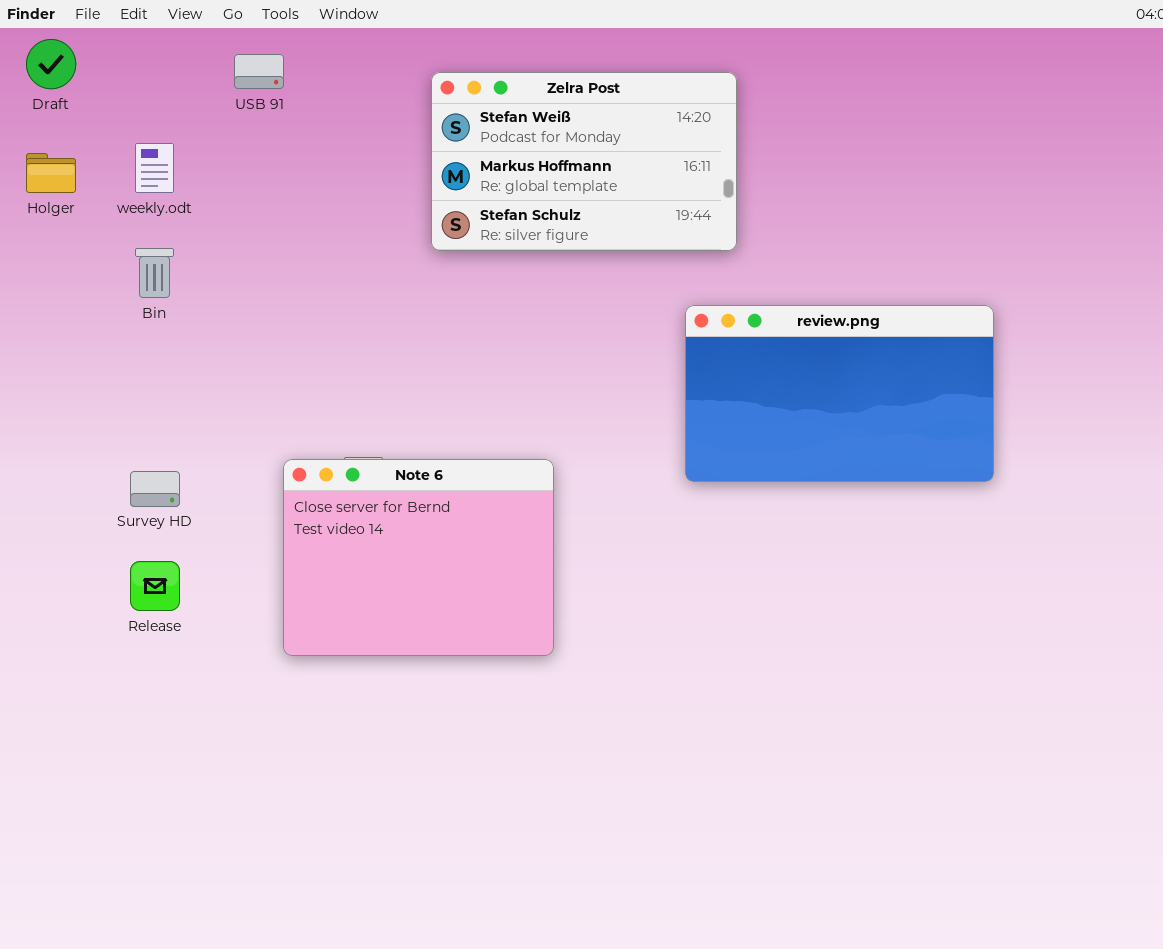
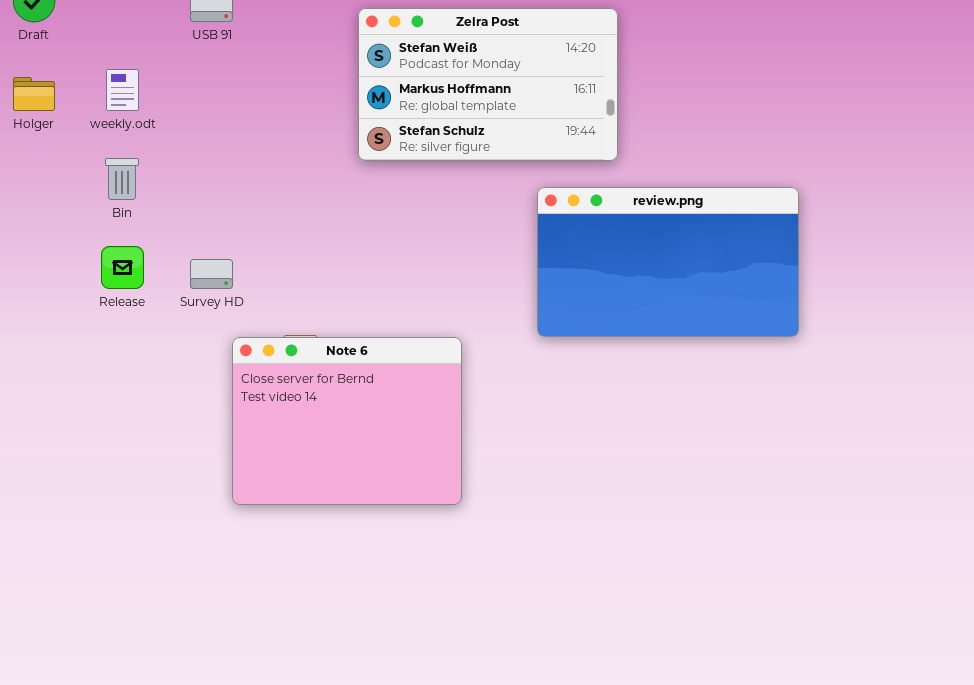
review.png: [685,305,994,482] -> [537,187,799,337], moved
Survey HD: [130,471,180,507] -> [190,259,233,289], moved
Release: [130,561,180,611] -> [101,246,144,289], moved

